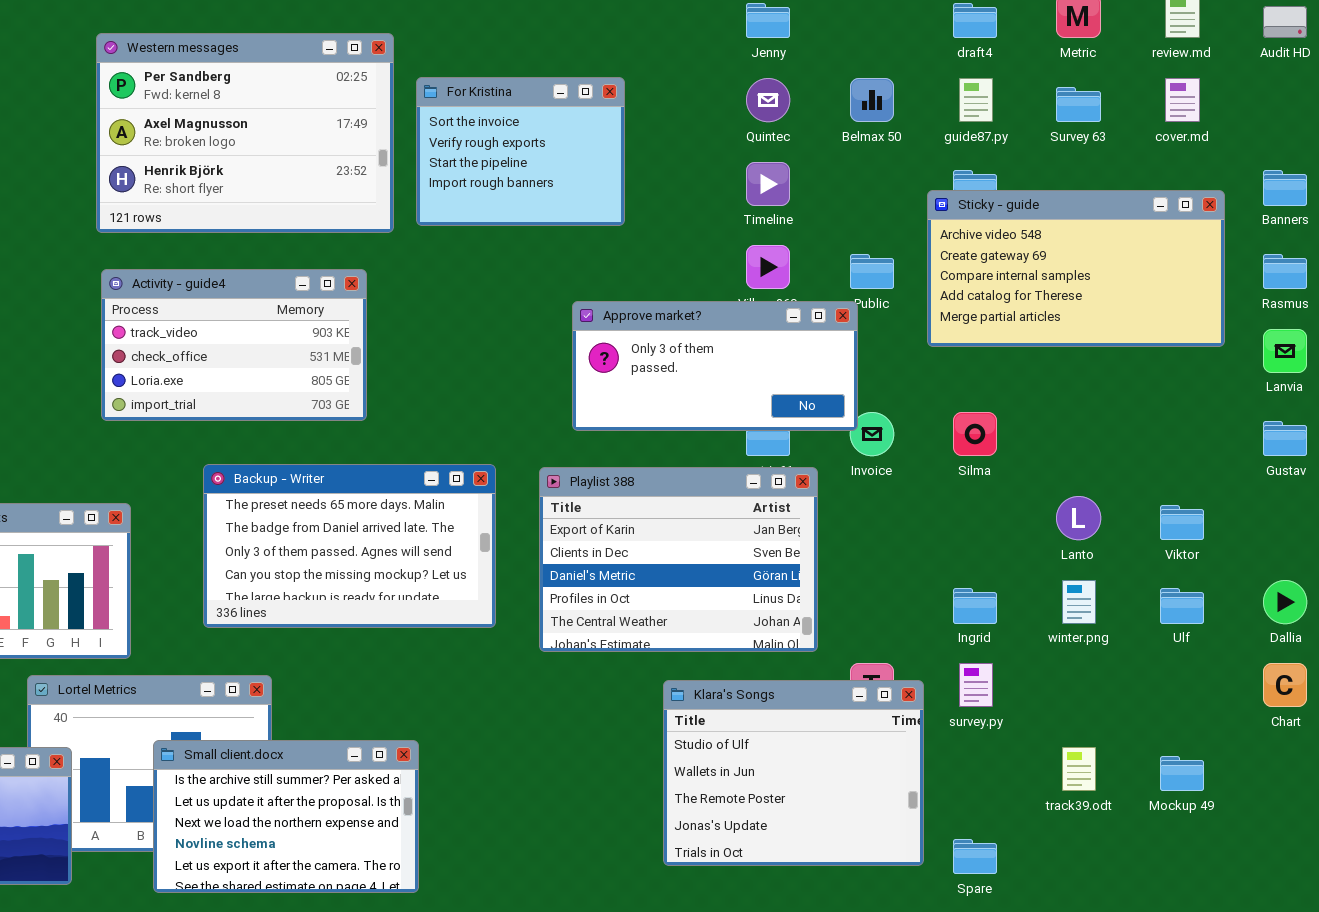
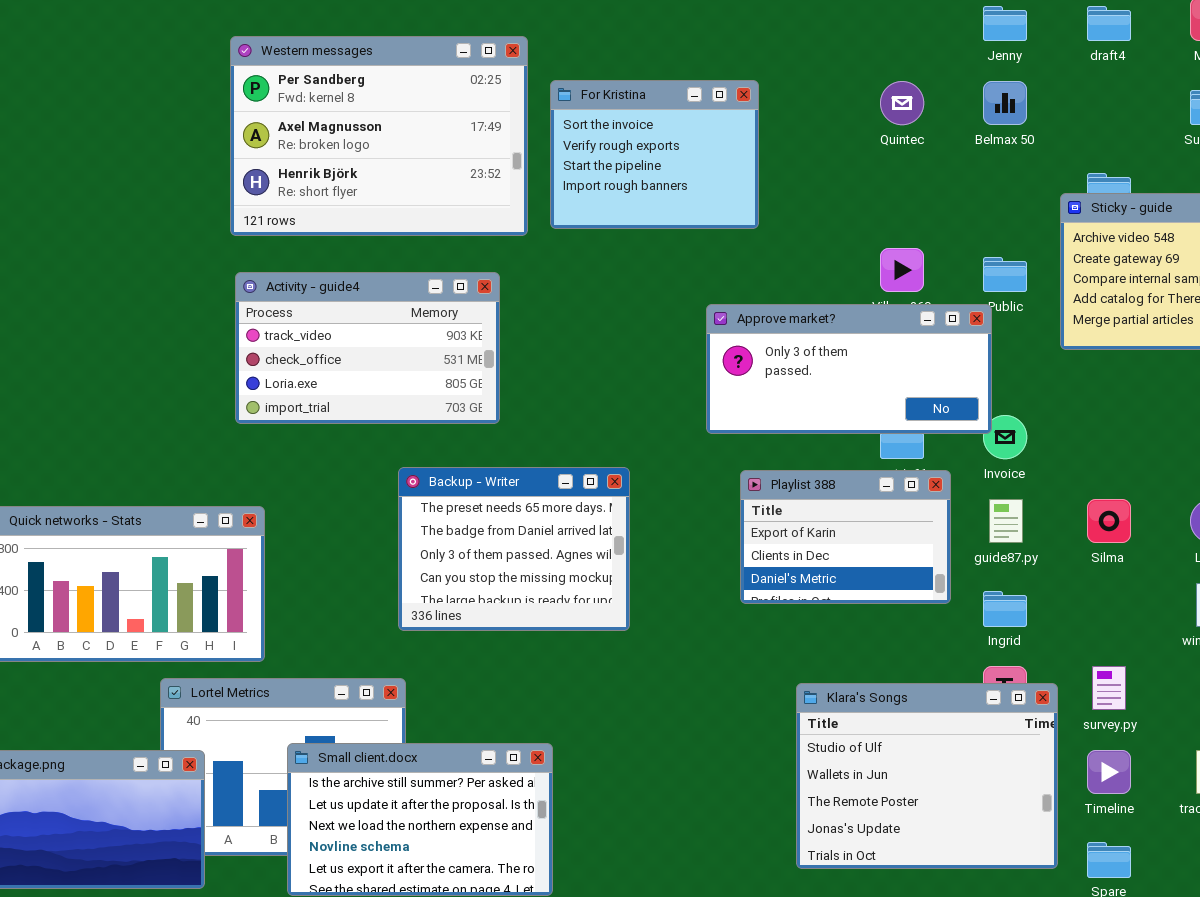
Jenny: [746,3,790,38] -> [983,6,1027,41], moved
guide87.py: [959,78,993,122] -> [989,499,1023,543], moved
Timeline: [746,162,790,206] -> [1087,750,1131,794], moved
Silma: [953,412,997,456] -> [1087,499,1131,543], moved
Backup - Writer: [203,464,496,628] -> [398,467,630,631], resized
Playlist 388: [539,467,818,652] -> [740,470,951,604], resized
Ingrid: [953,588,997,624] -> [983,591,1027,627], moved

